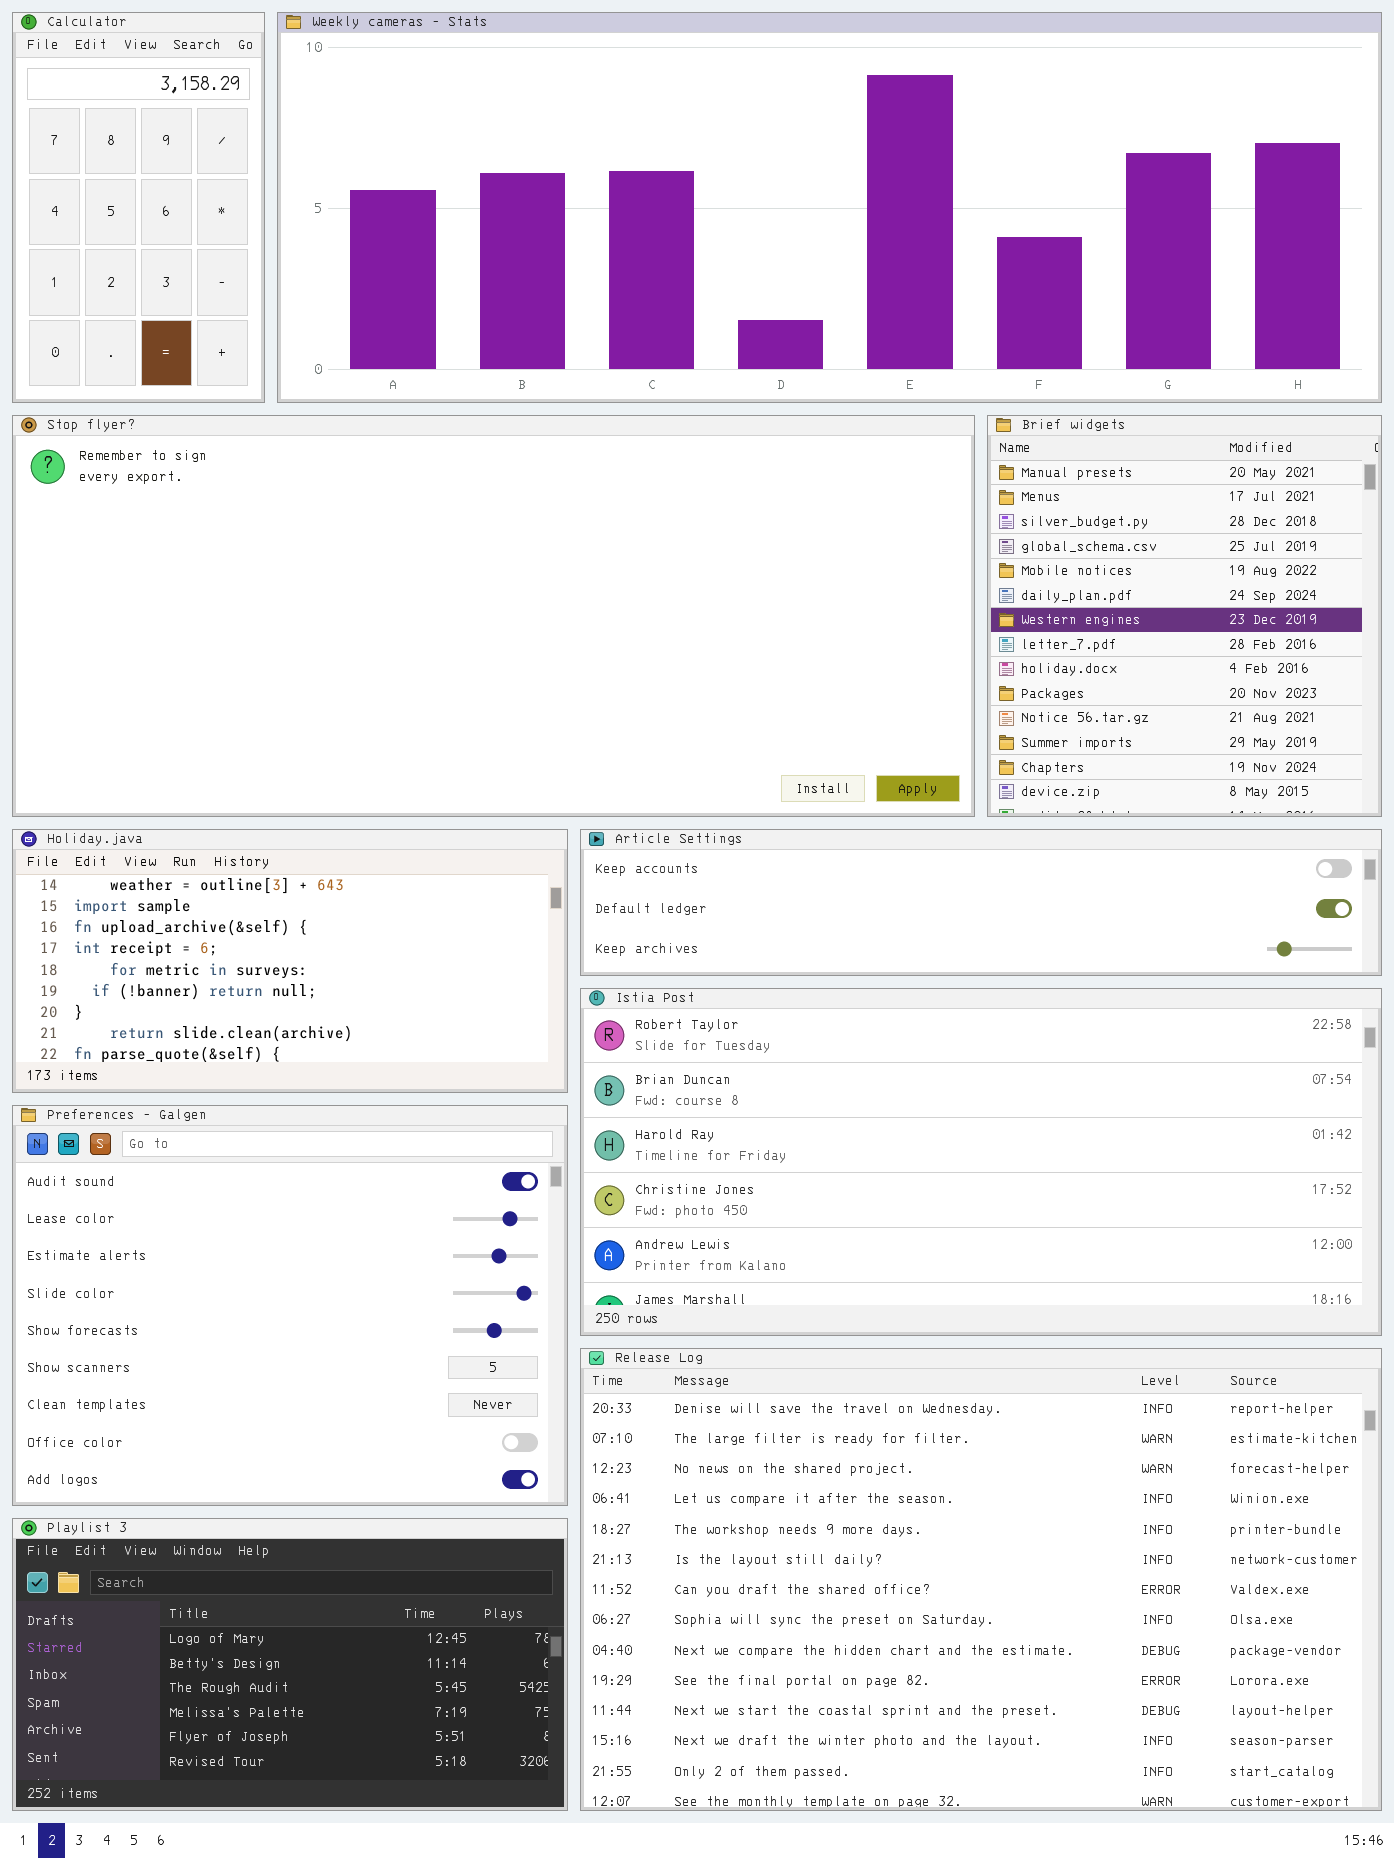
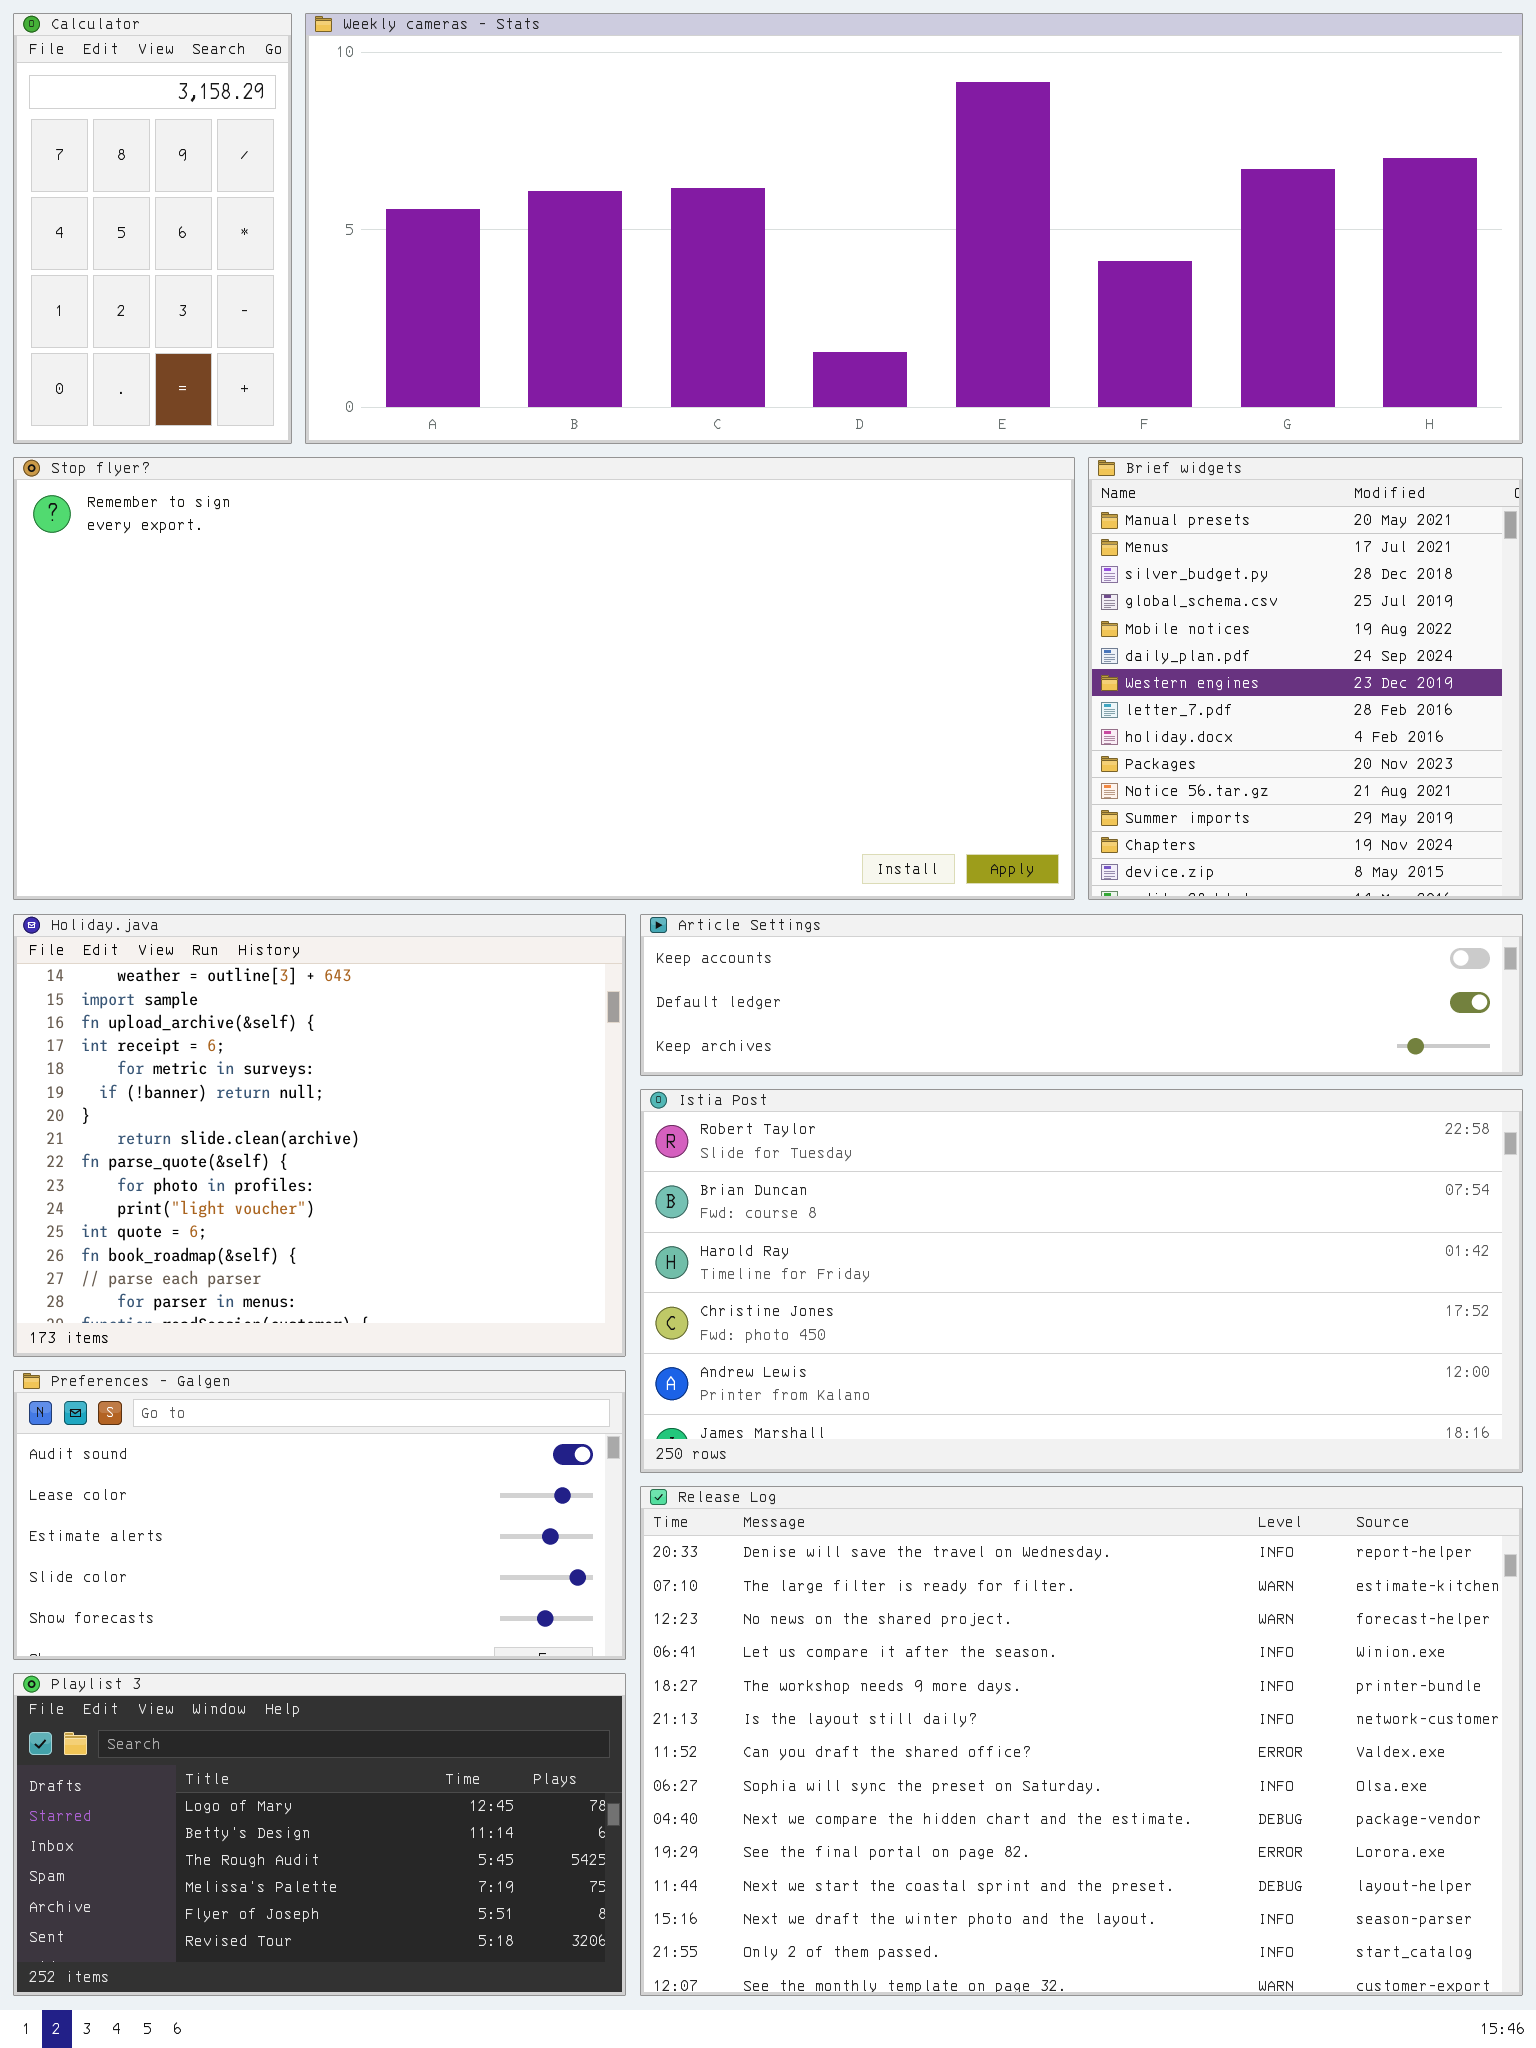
Holiday.java: [12,829,568,1093] -> [13,914,626,1357], resized
Preferences - Galgen: [12,1105,568,1506] -> [13,1370,626,1660], resized

